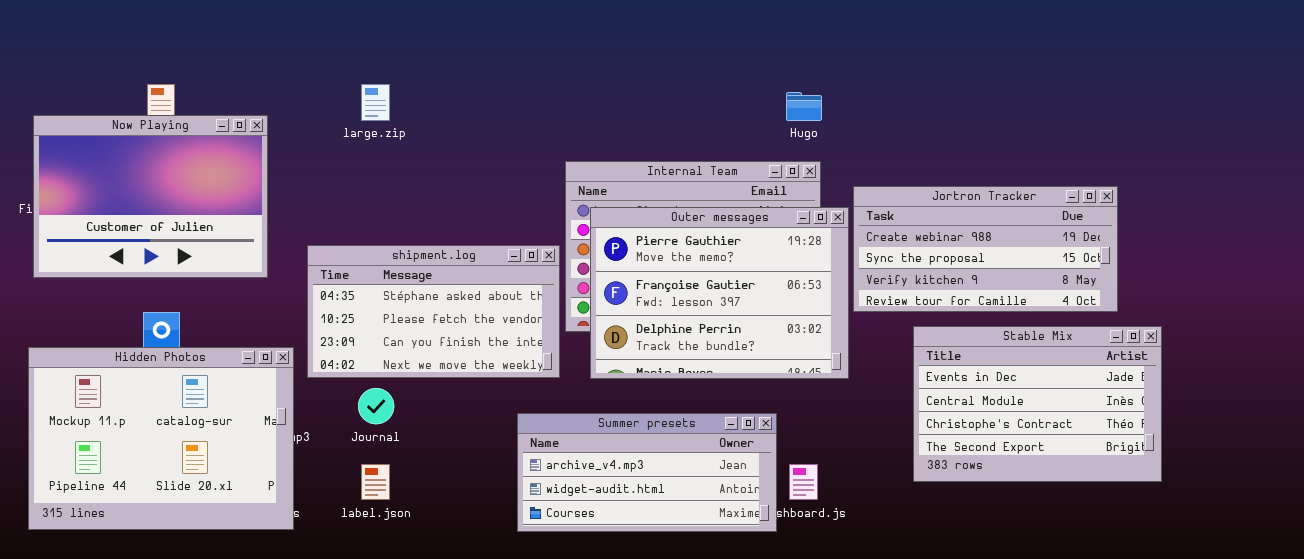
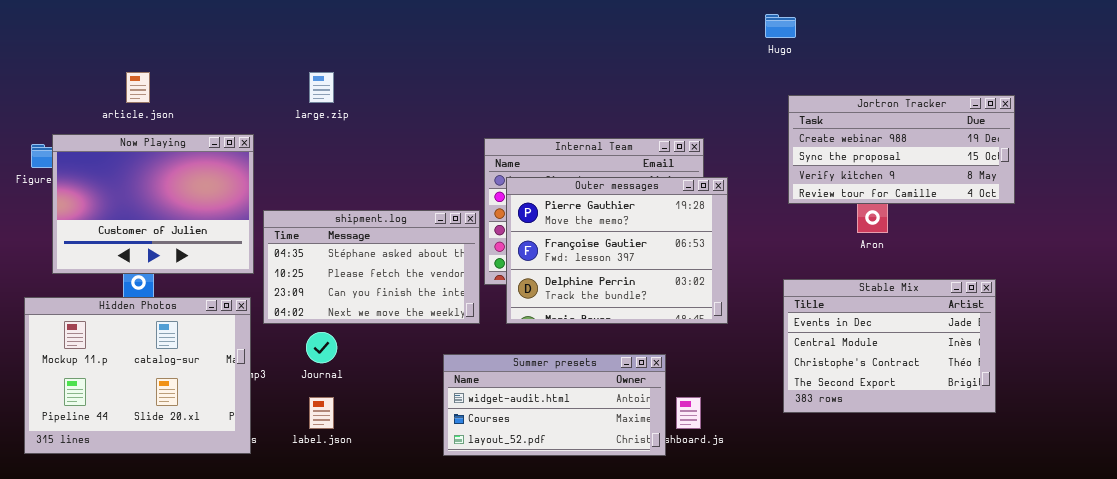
Hugo: [786,92,822,121] -> [765,14,796,38], moved
Now Playing: [33,115,268,278] -> [52,134,254,274], moved
Jortron Tracker: [853,186,1118,312] -> [788,95,1015,204], moved
Summer presets: [517,413,777,532] -> [443,354,666,456], scrolled down 1 row

